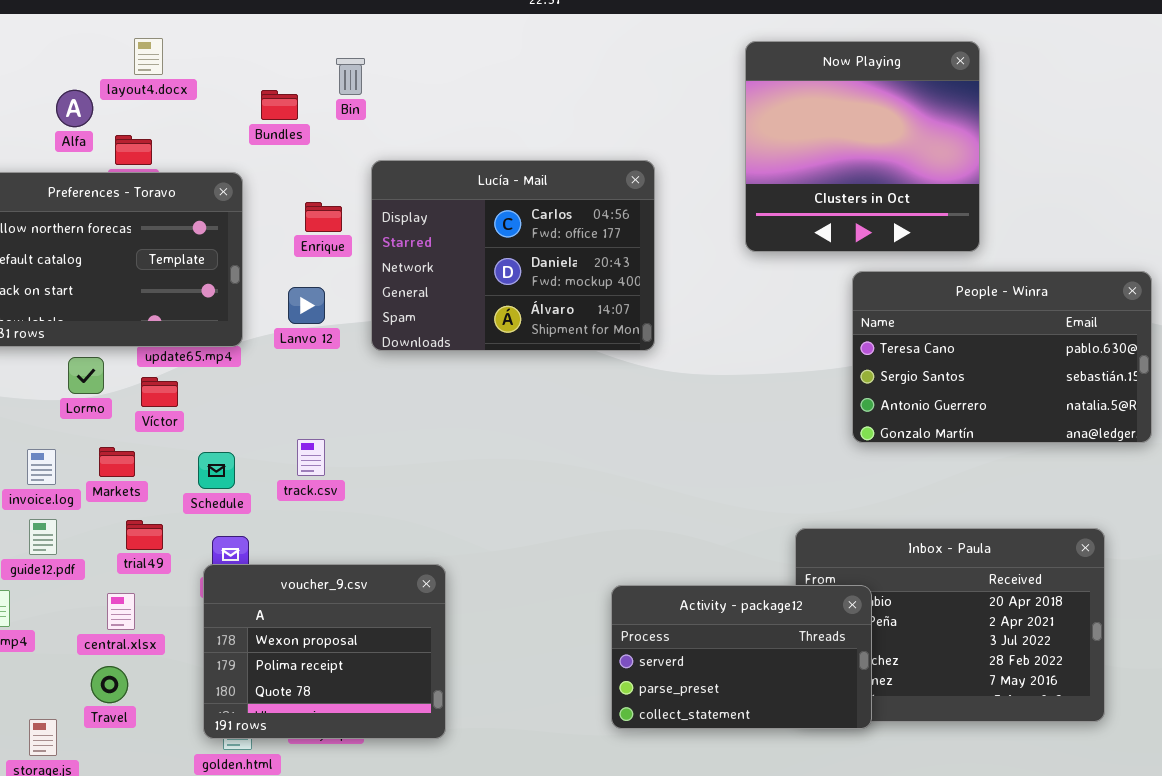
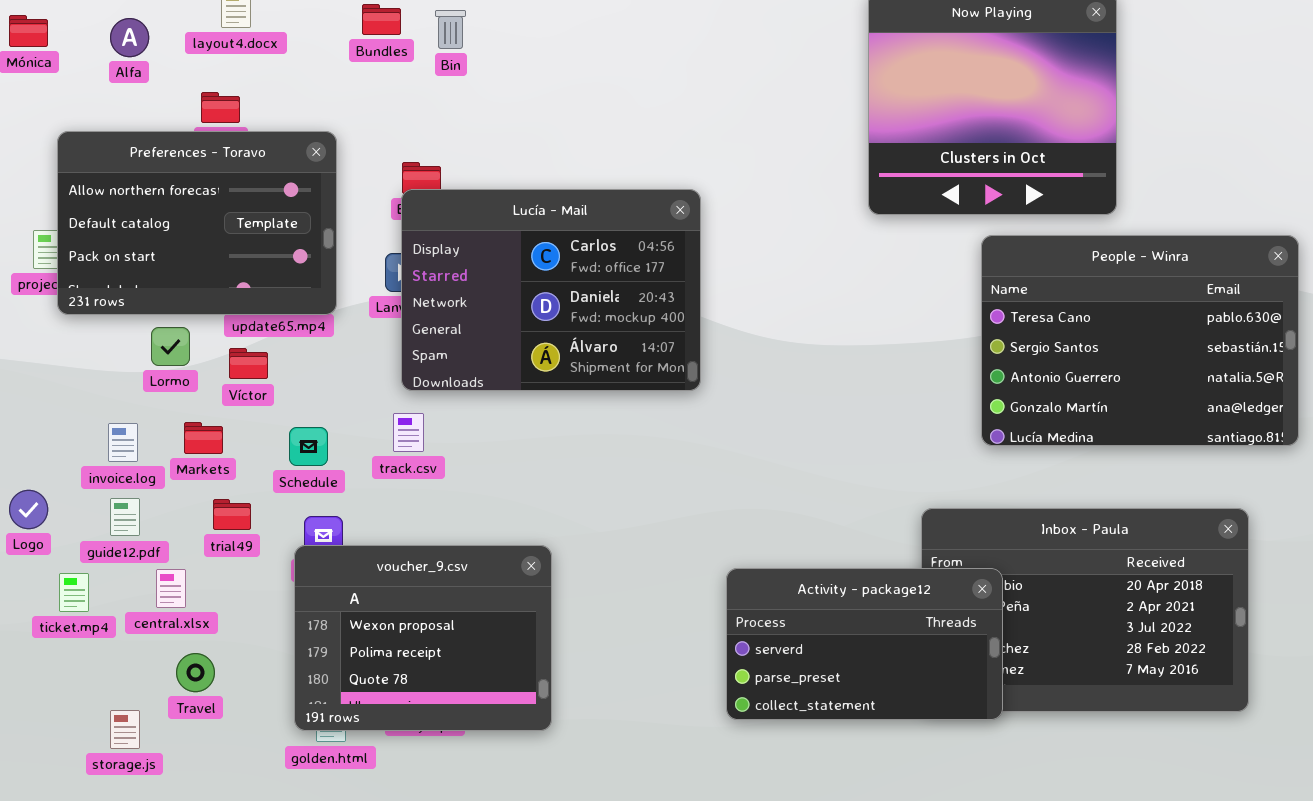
Alfa: [56,90,93,127] -> [110,18,149,57], moved
Bundles: [261,90,298,120] -> [362,4,401,35], moved
Lucía - Mail: [371,160,655,351] -> [401,189,701,391], moved
People - Winra: [852,271,1152,443] -> [981,235,1299,446], resized
central.xlsx: [107,593,135,630] -> [156,569,186,608], moved

